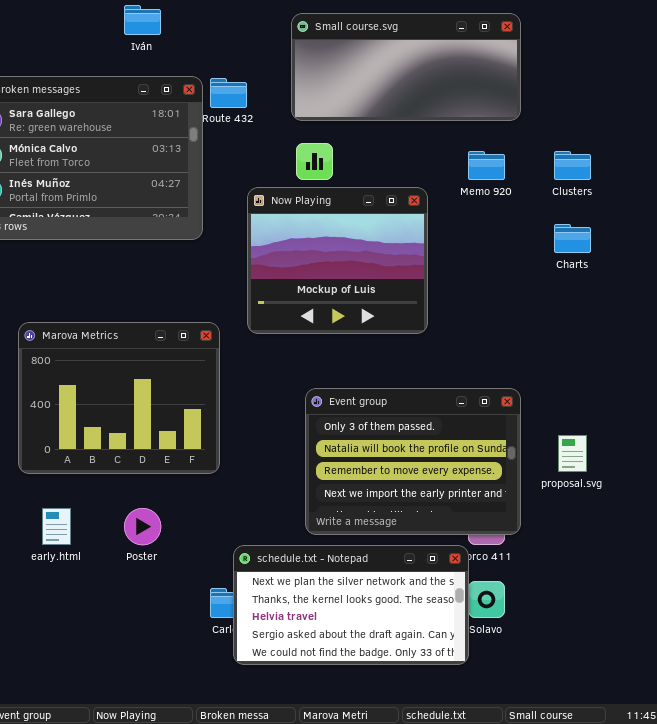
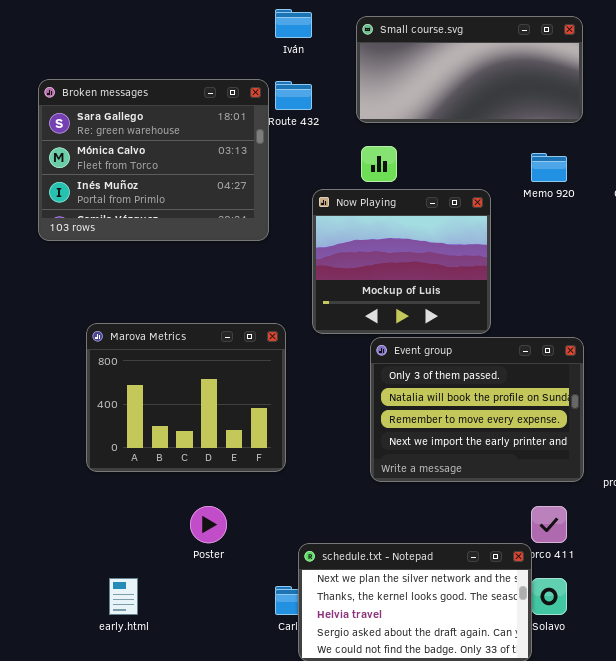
Iván: [124,5,161,35] -> [275,9,312,38], moved
Event group: [305,388,521,535] -> [370,337,584,482], moved
early.html: [42,508,71,545] -> [109,578,138,615], moved

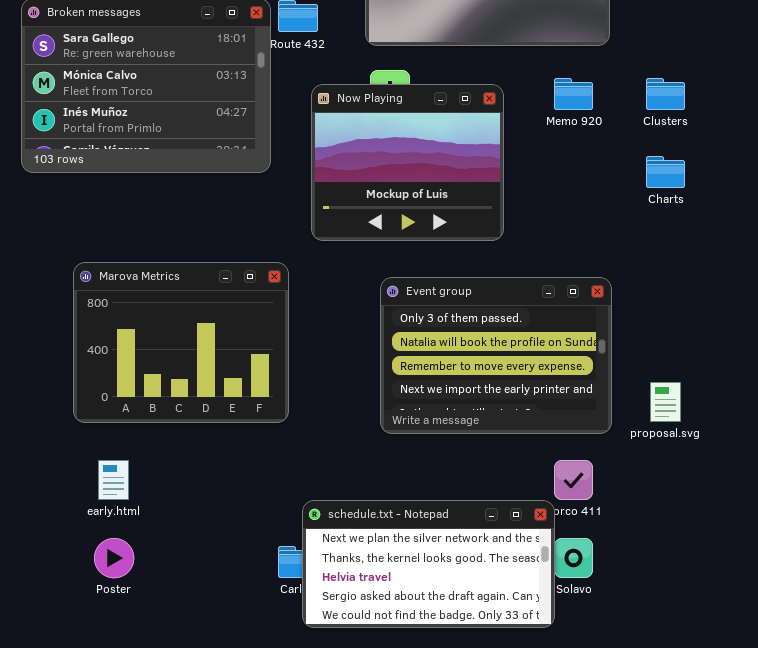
Now Playing: [312,189,491,334] -> [311,84,504,241], moved
Poster: [190,506,227,543] -> [94,538,134,578], moved
early.html: [109,578,138,615] -> [98,460,129,500], moved

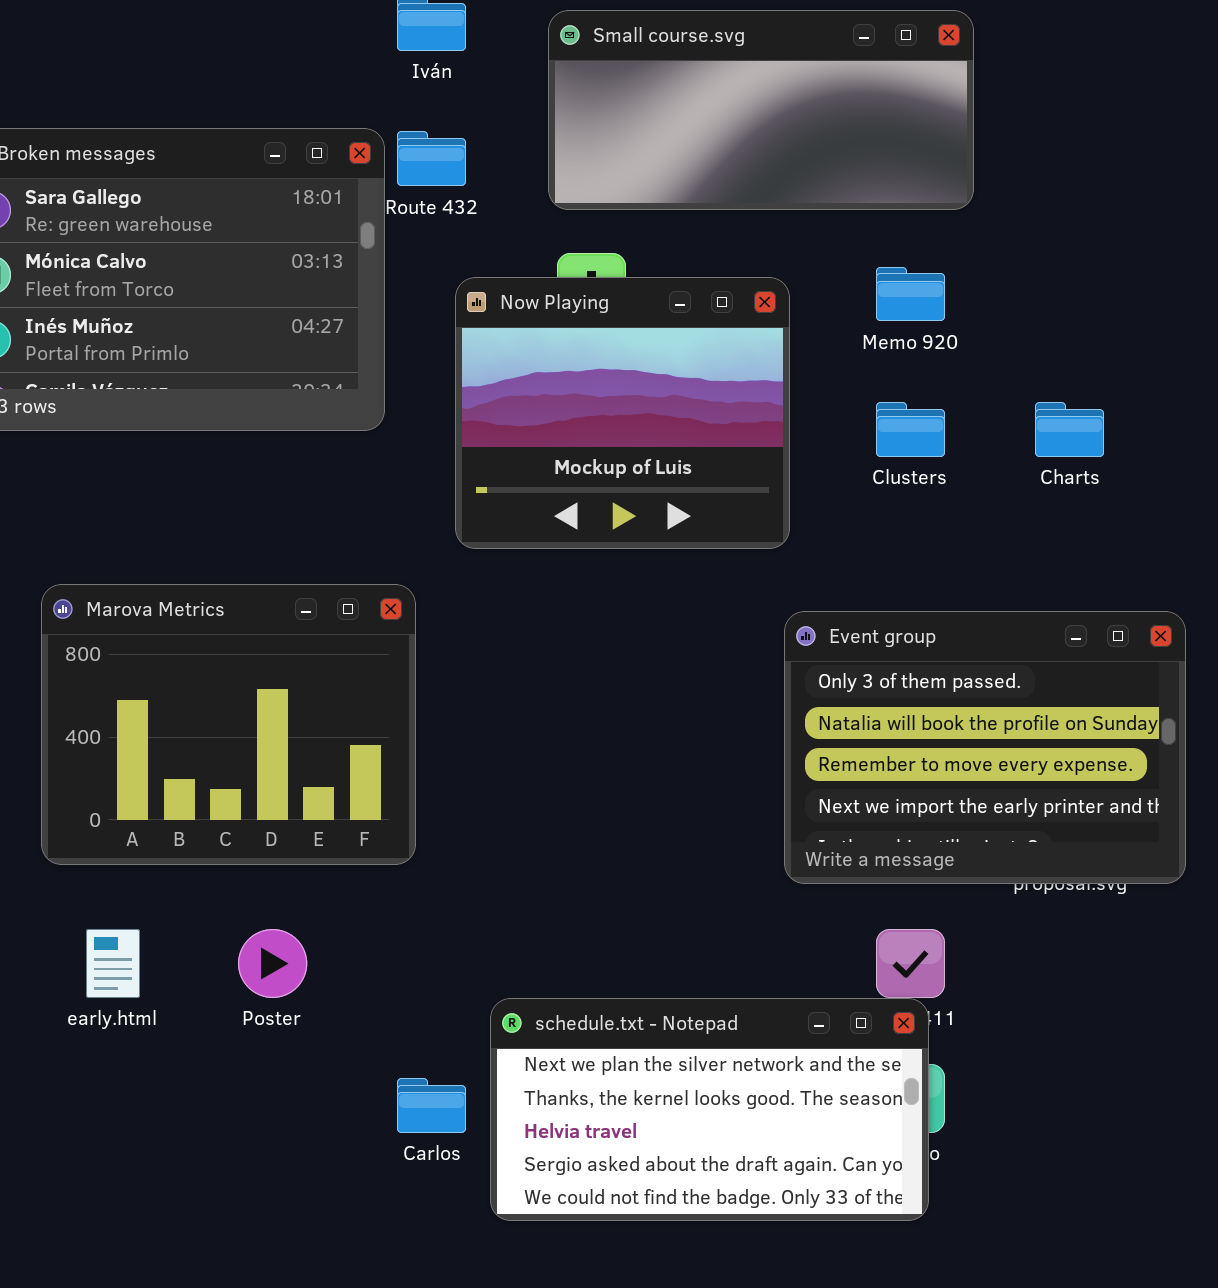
Clusters: [646,78,685,110] -> [876,402,945,457], moved
Event group: [380,277,612,434] -> [784,611,1186,884], moved
schedule.txt - Notepad: [302,500,555,628] -> [490,998,929,1221], moved
Poster: [94,538,134,578] -> [238,929,307,998], moved

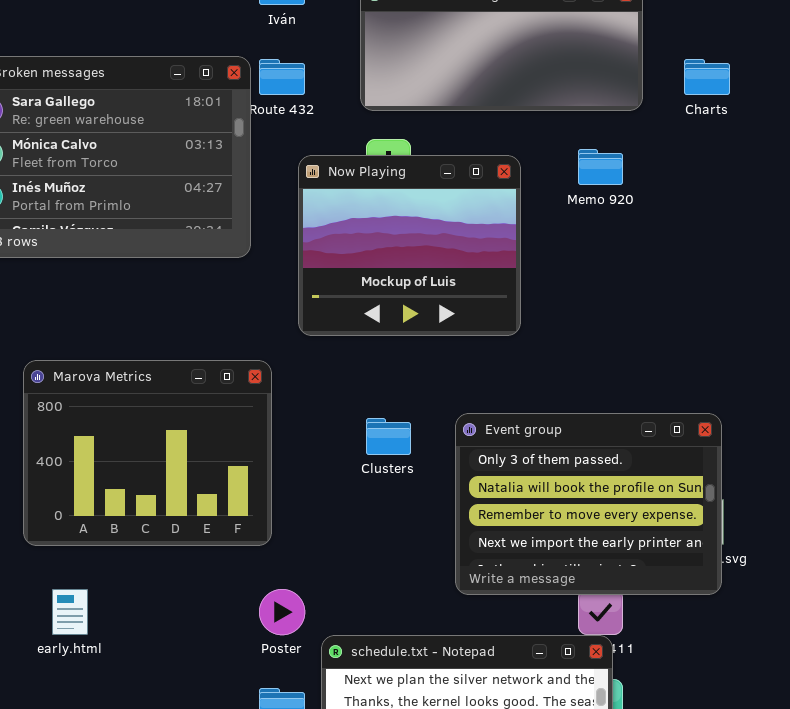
Clusters: [876,402,945,457] -> [366,418,411,455], moved
Charts: [1035,402,1104,457] -> [684,59,730,95], moved
Event group: [784,611,1186,884] -> [455,413,722,595], moved
Poster: [238,929,307,998] -> [259,589,305,635], moved

